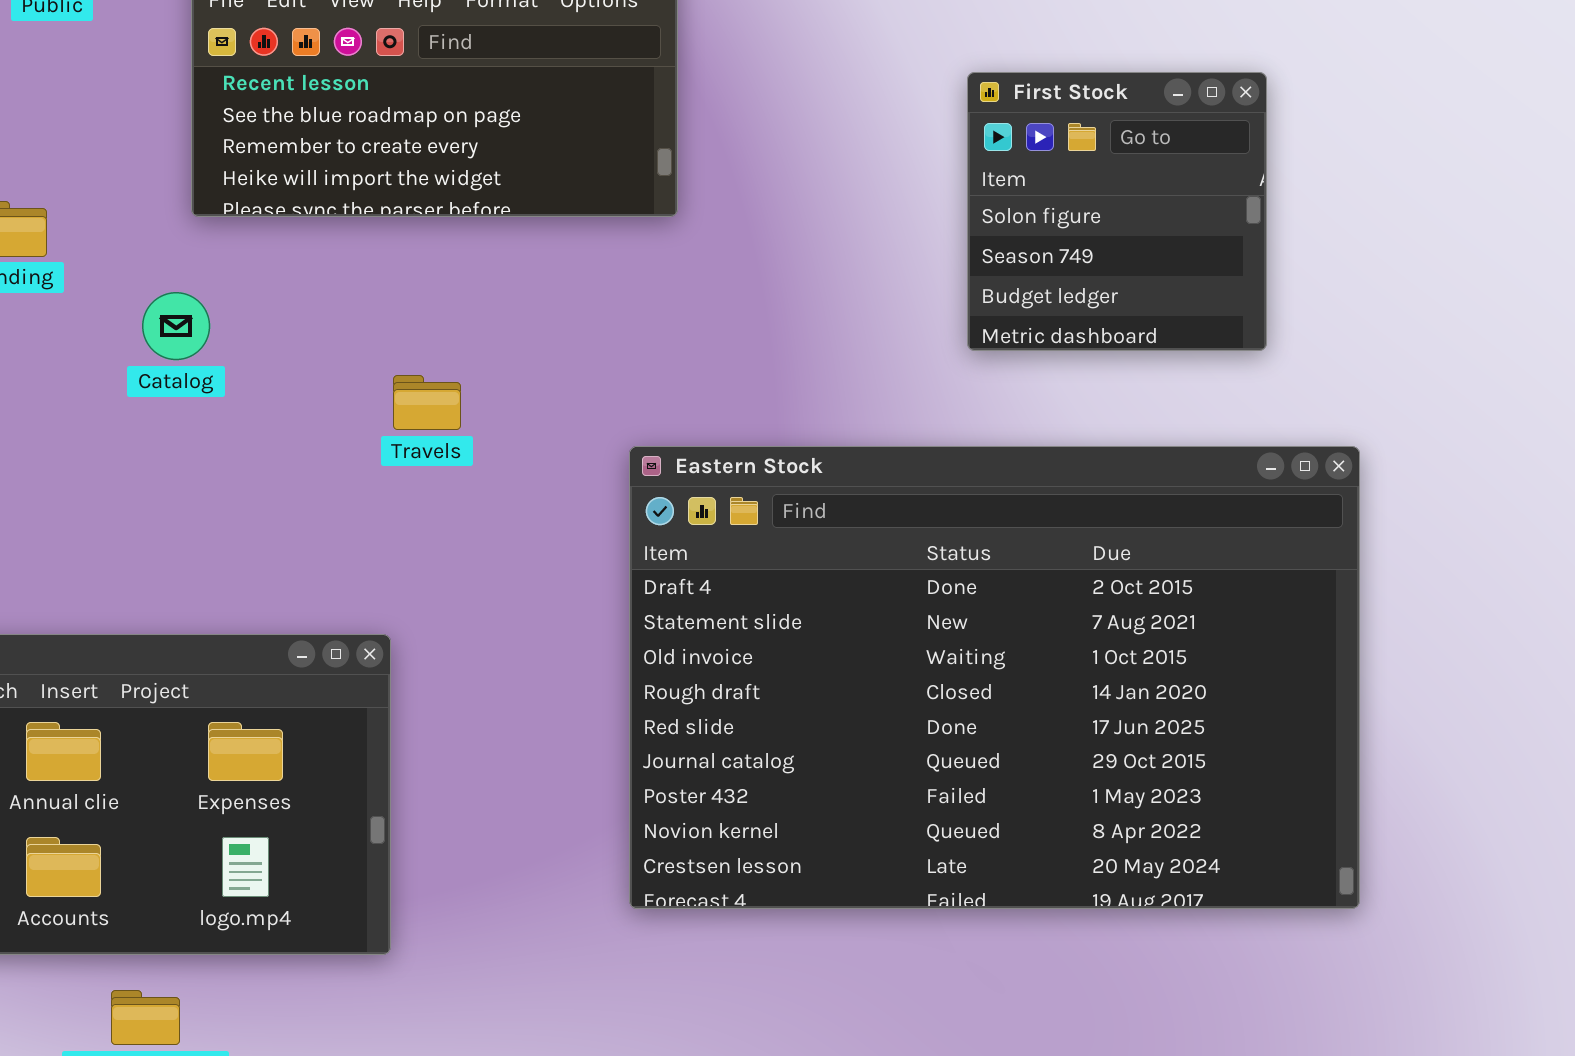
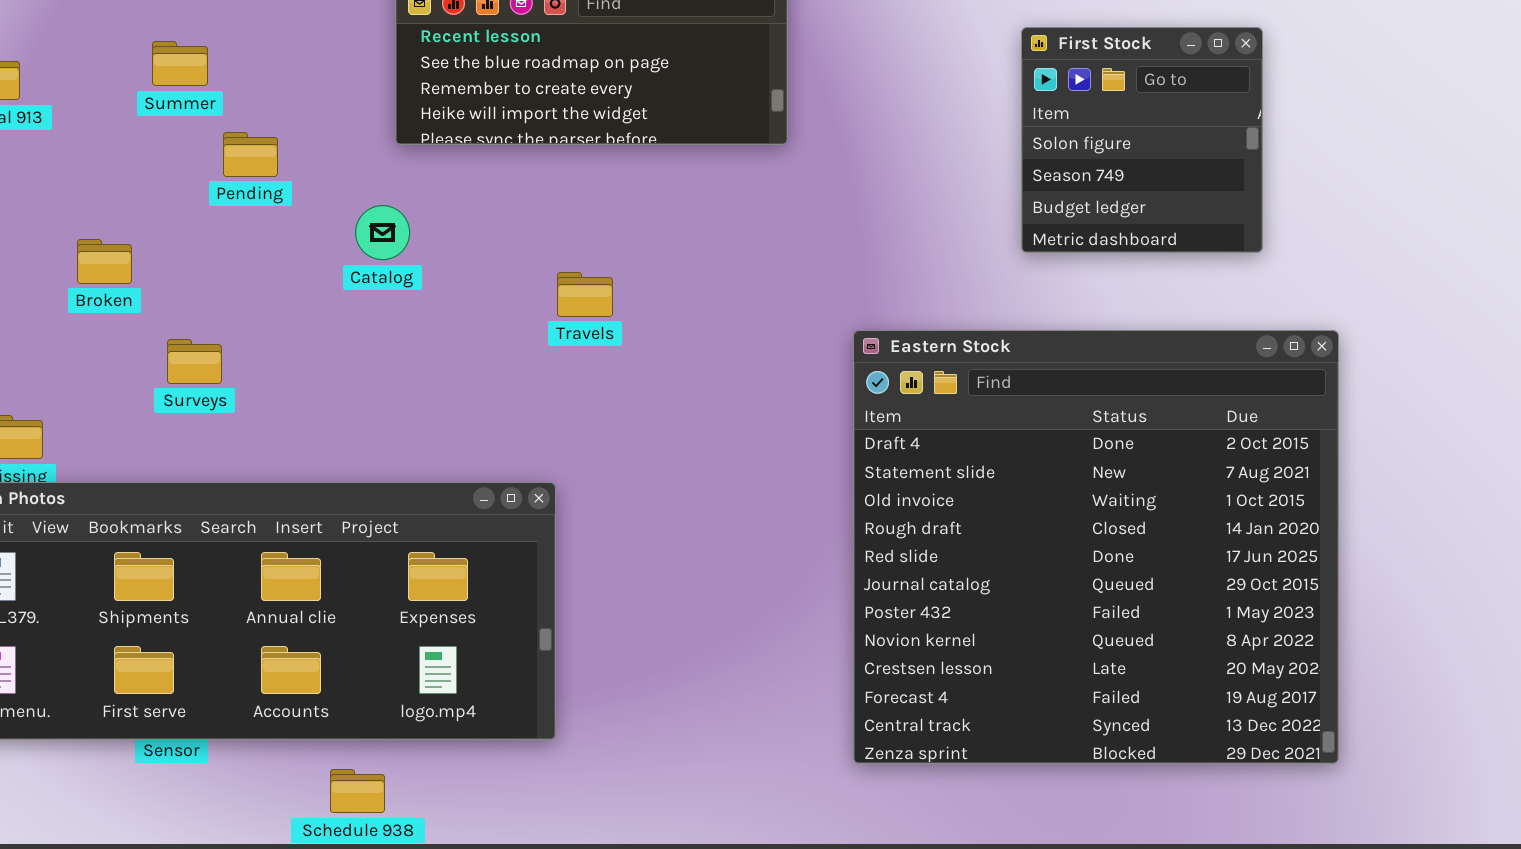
Eastern Stock: [629,446,1360,909] -> [853,330,1339,764], resized

